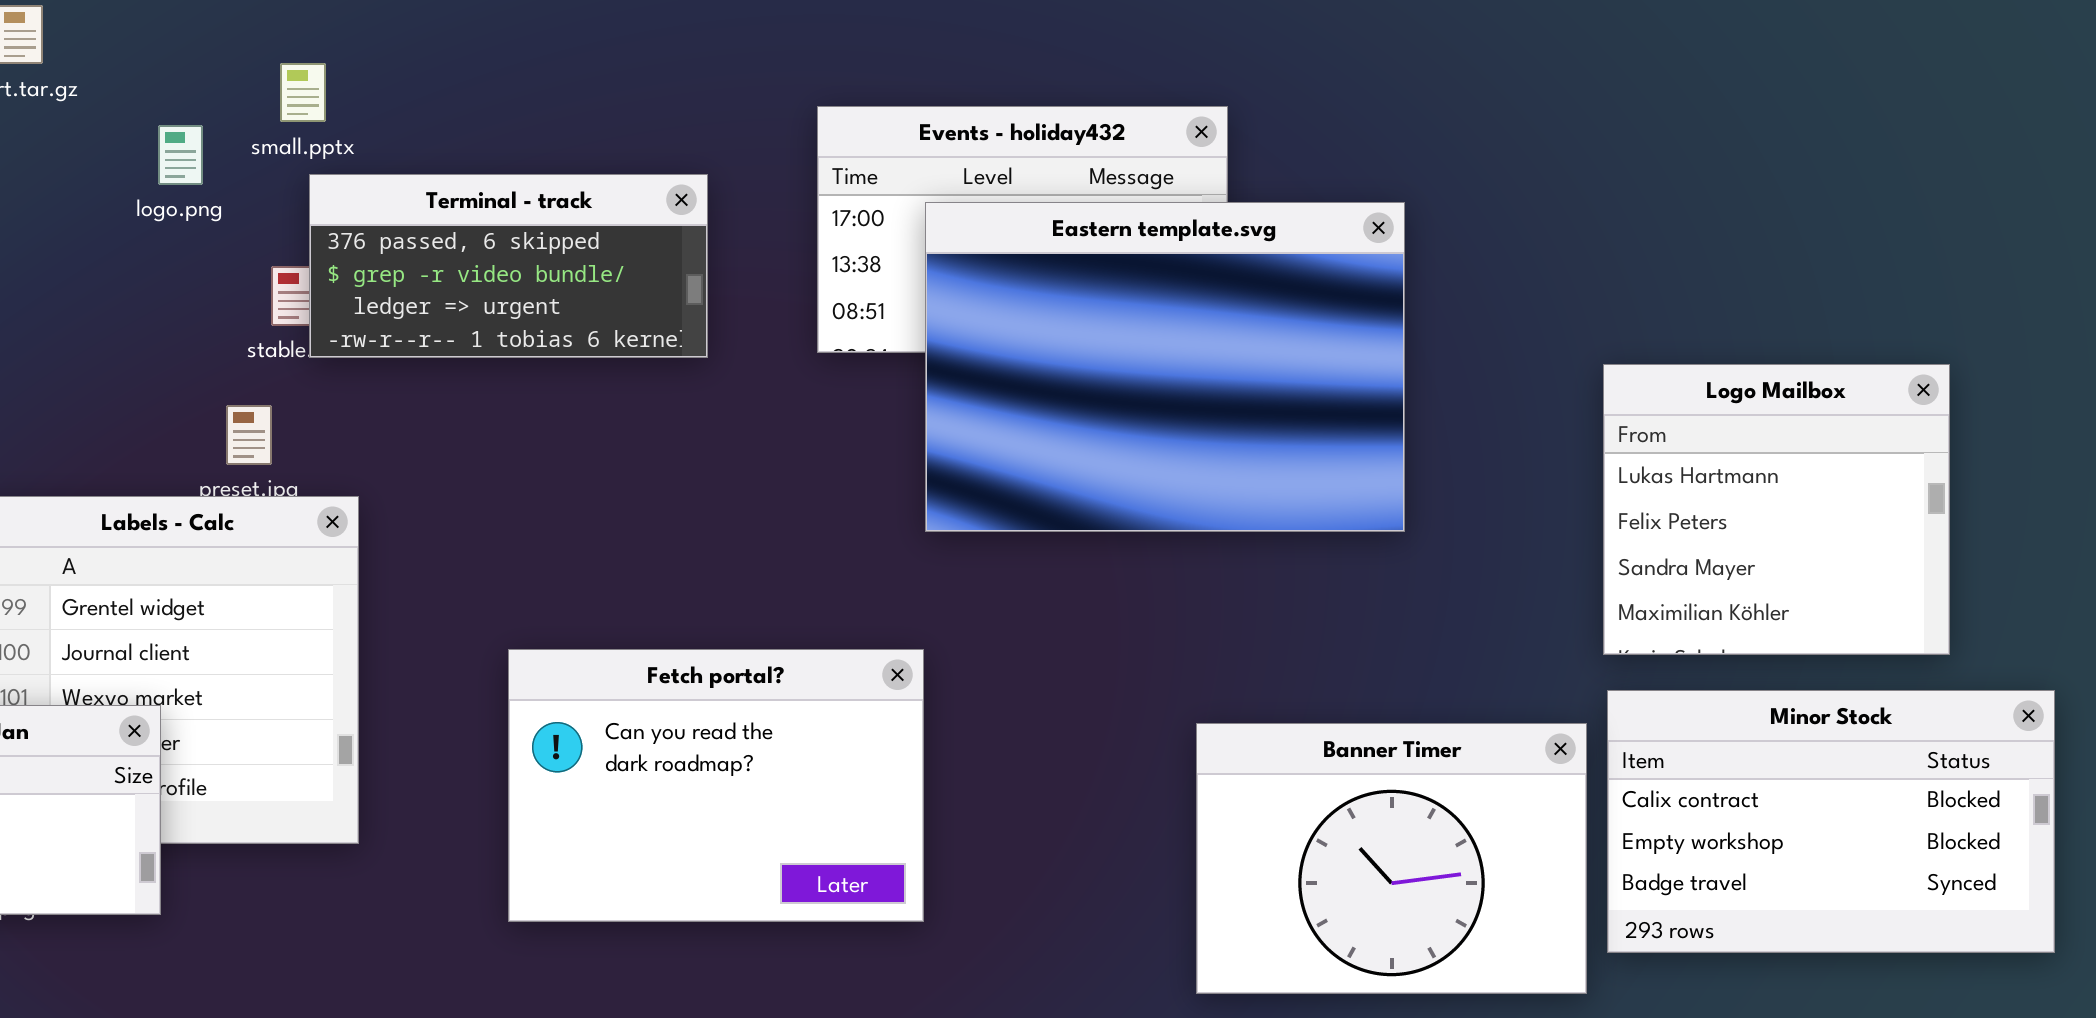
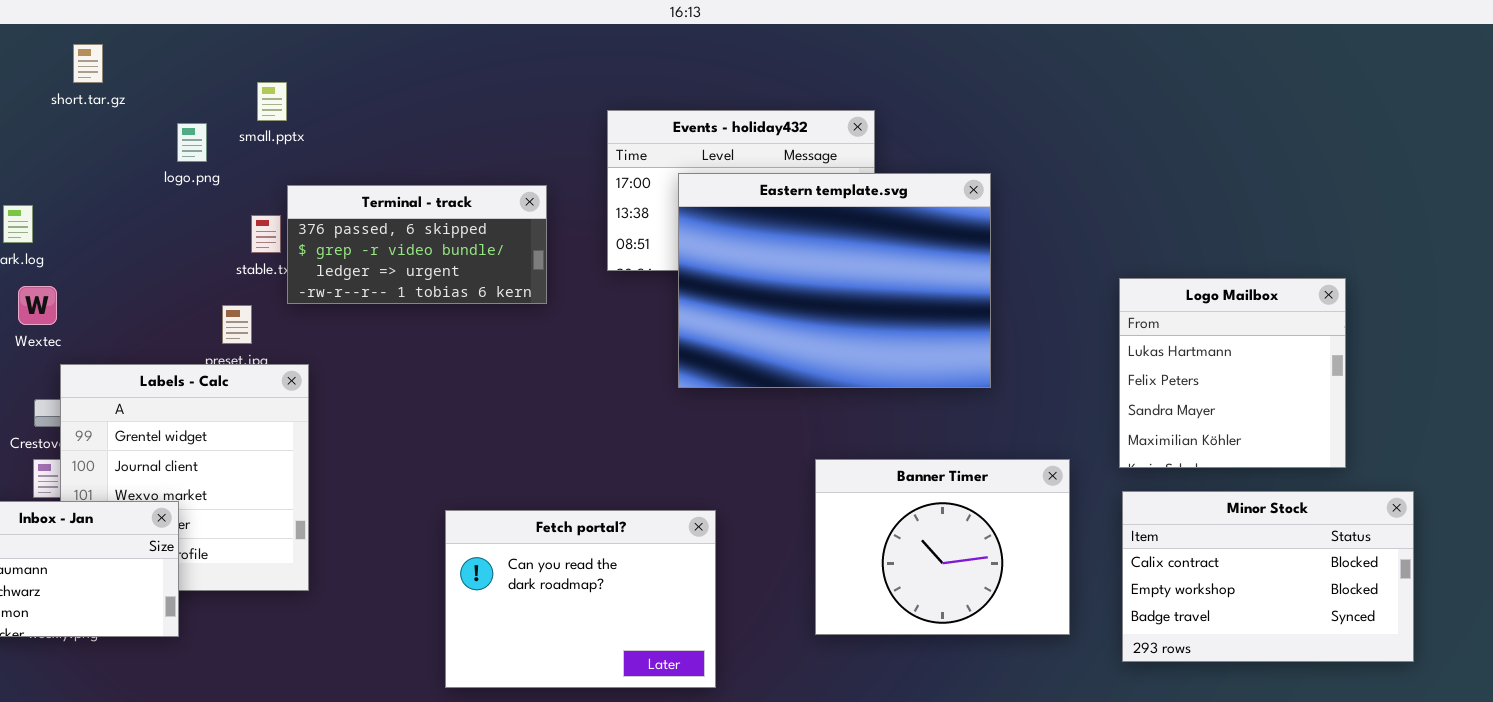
Terminal - track: [309,174,708,358] -> [287,185,547,304], moved
Fetch portal?: [508,649,924,922] -> [445,510,716,688], moved
Banner Timer: [1196,723,1587,994] -> [815,459,1070,635], moved

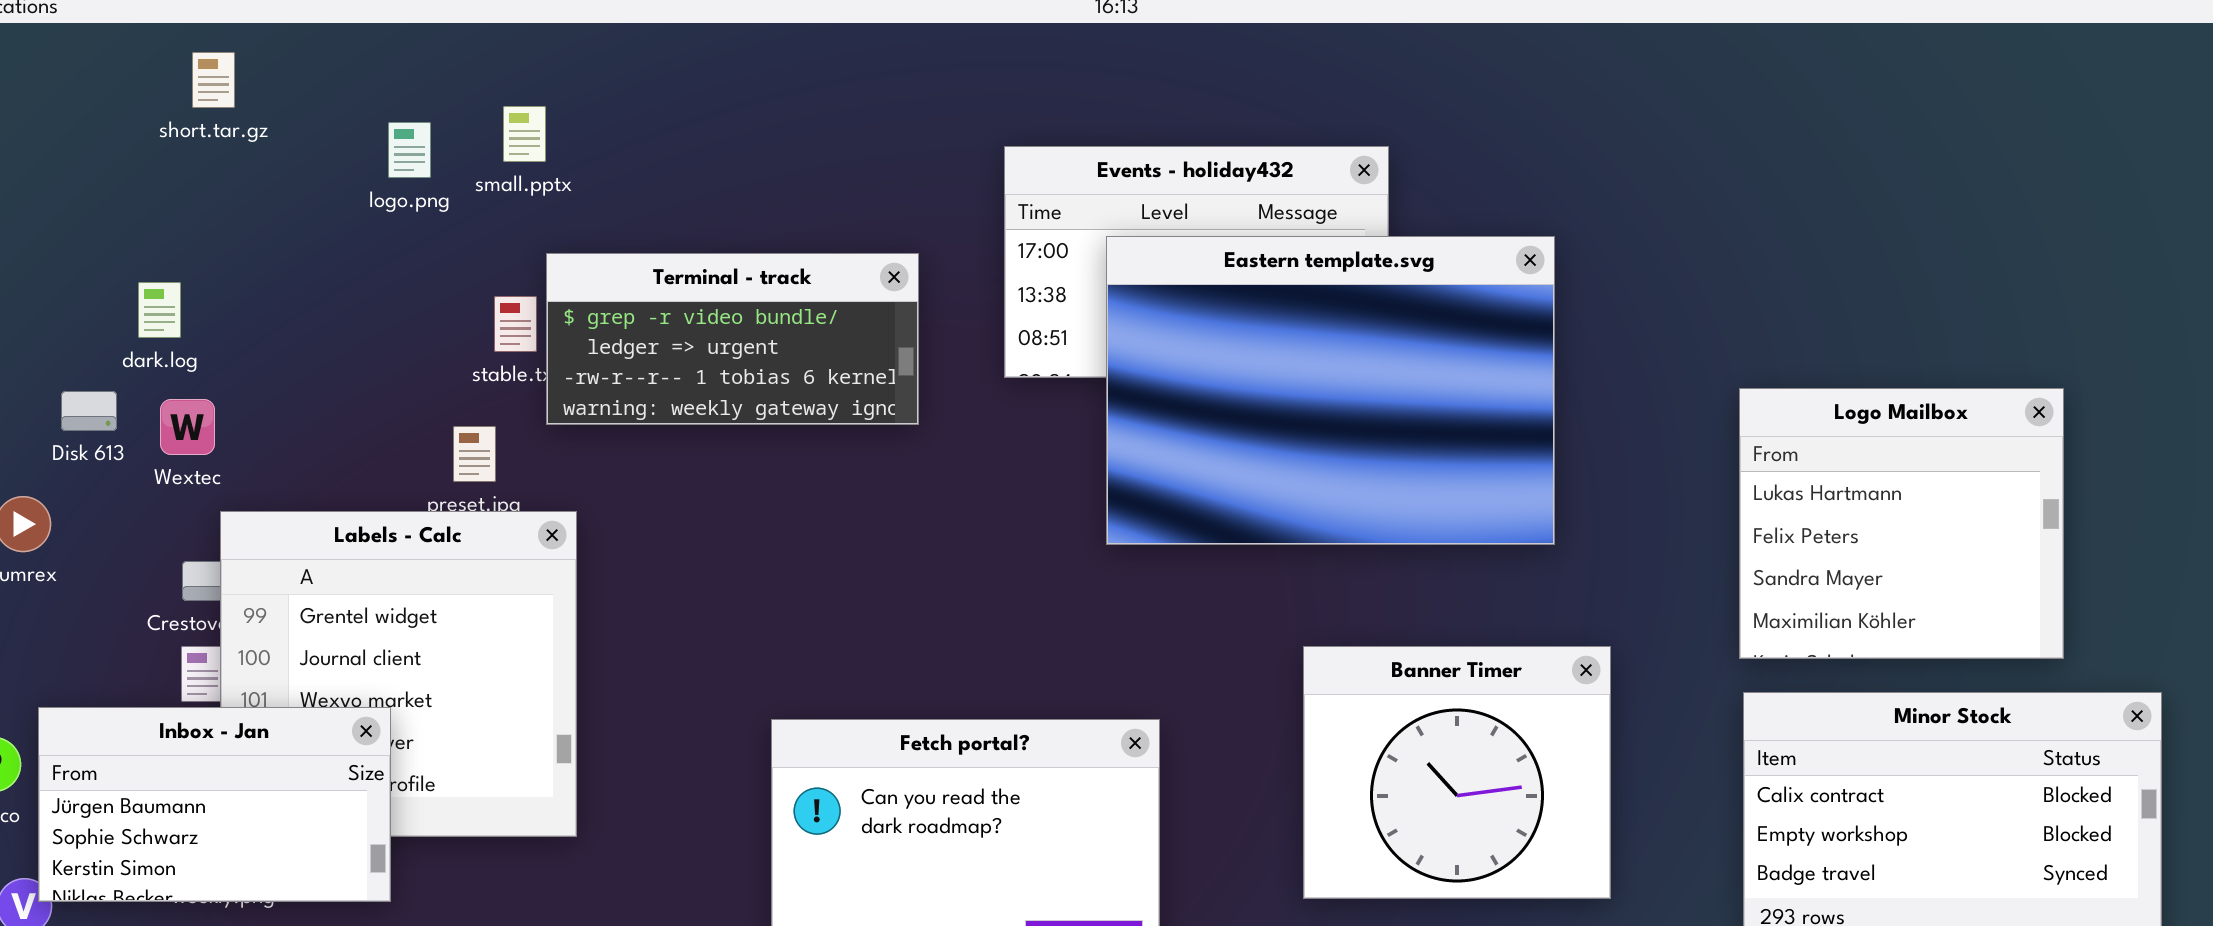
short.tar.gz: [73,44,103,83] -> [192,52,235,108], moved
logo.png: [177,123,207,162] -> [388,122,431,178], moved
Terminal - track: [287,185,547,304] -> [546,253,919,425], scrolled down 1 row
Banner Timer: [815,459,1070,635] -> [1303,646,1611,899], resized

